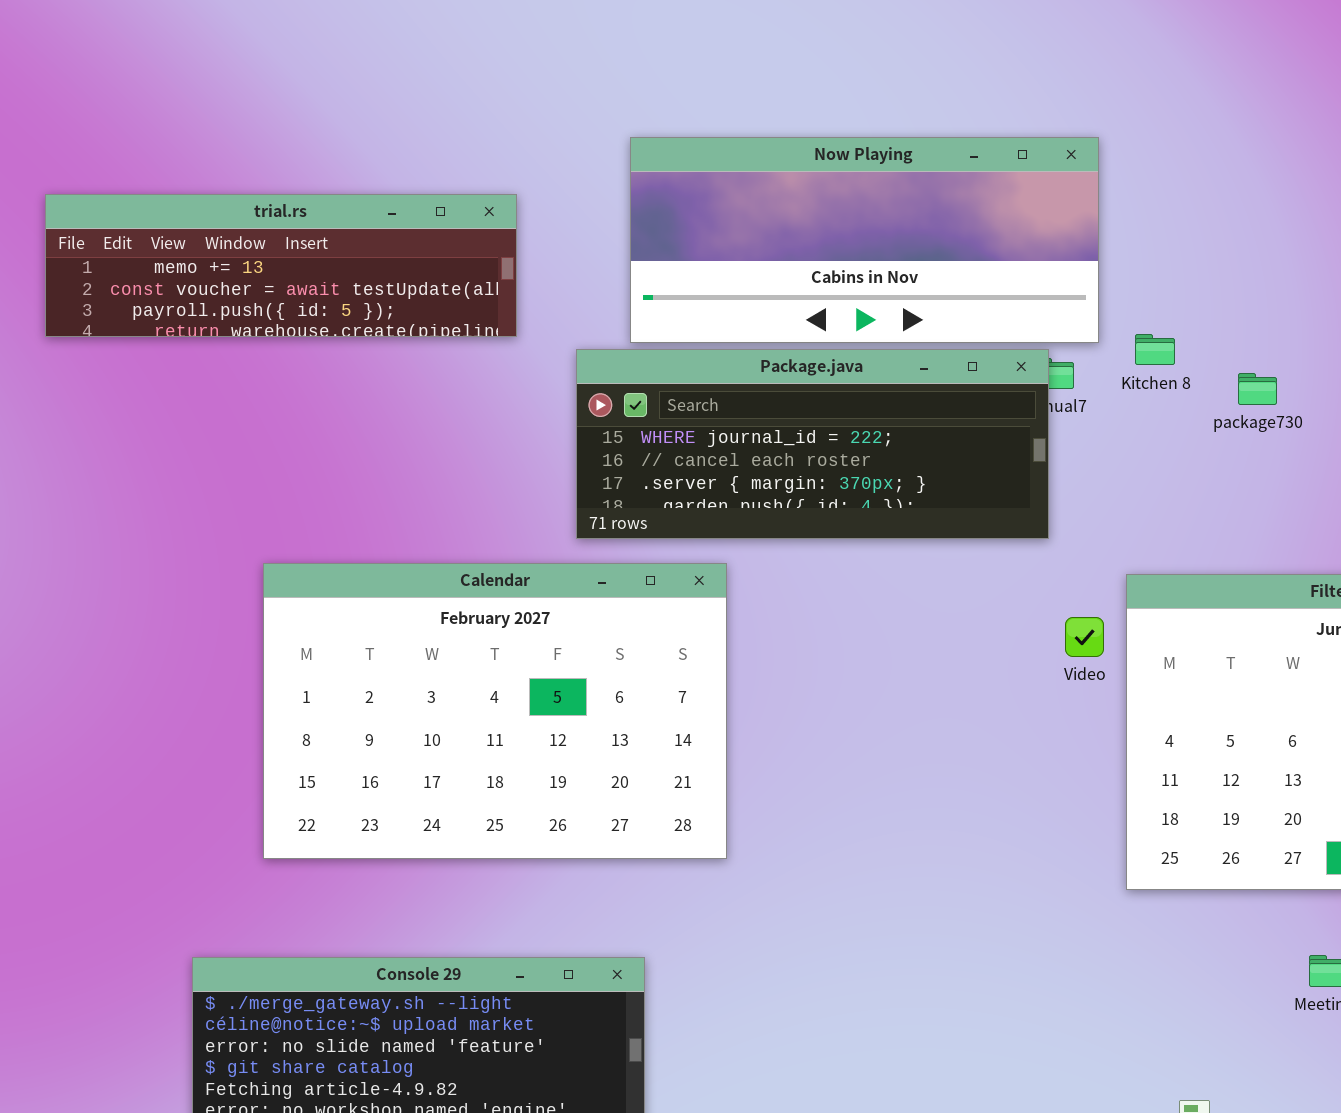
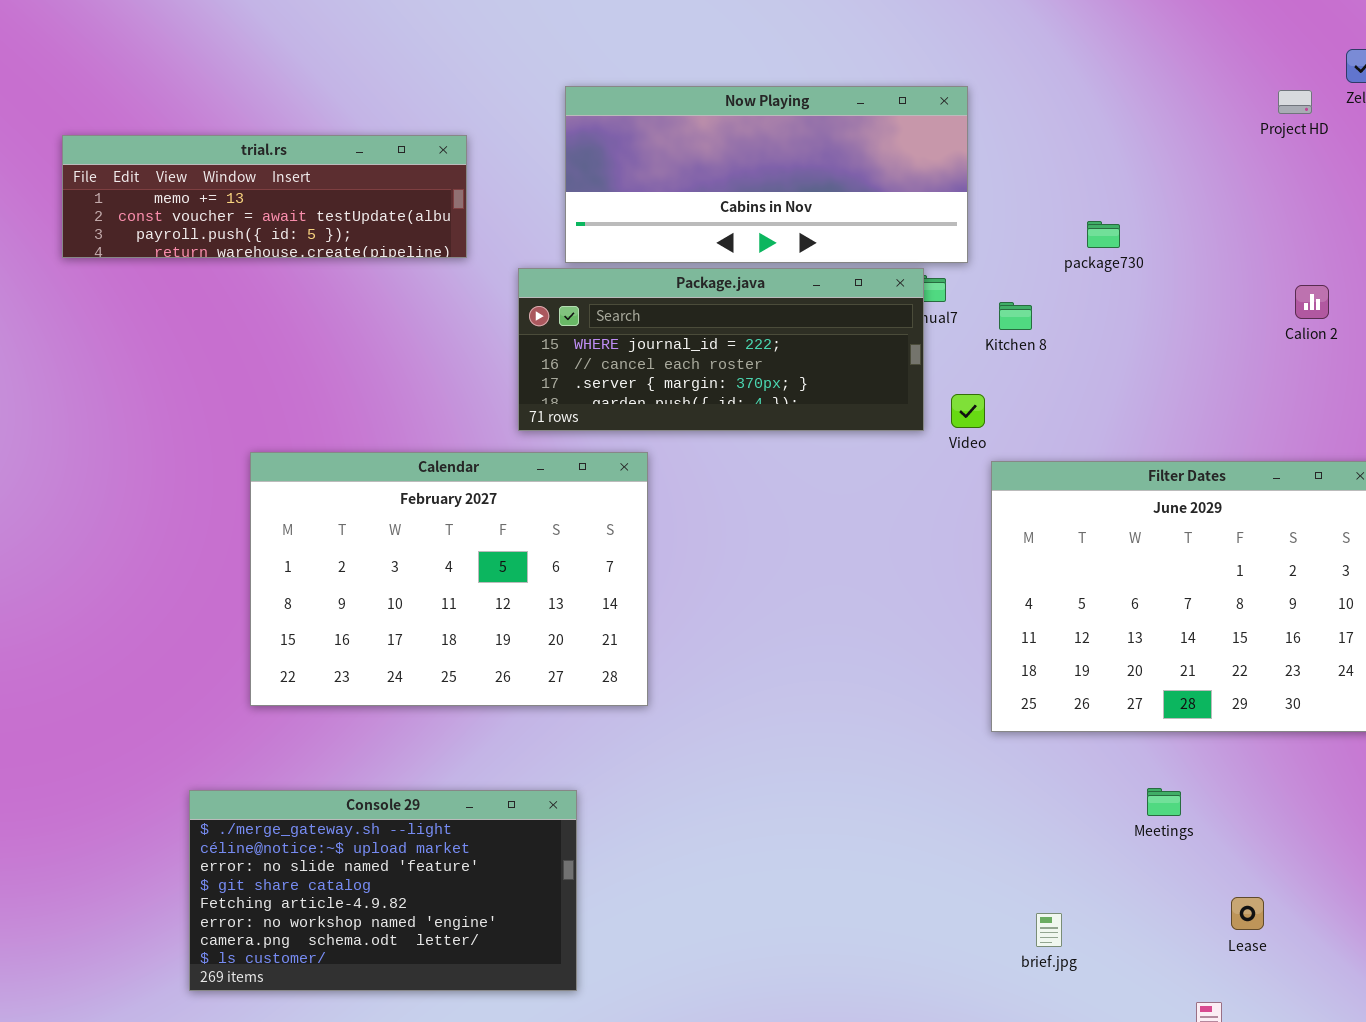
Kitchen 8: [1135,334,1175,365] -> [999,302,1032,330], moved
package730: [1238,373,1277,405] -> [1087,221,1120,248], moved
Video: [1065,617,1104,657] -> [951,394,985,428], moved

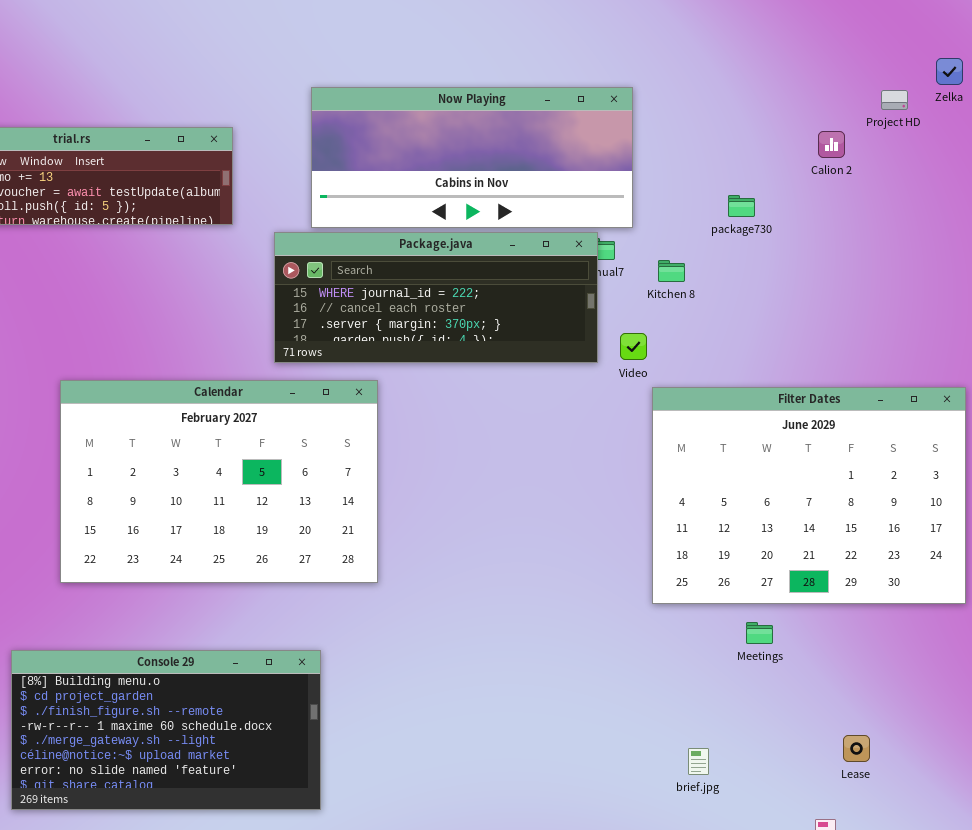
Calion 2: [1295,285,1329,319] -> [818,131,845,158], moved
Meetings: [1147,788,1181,816] -> [746,622,773,644], moved
Console 29: [189,790,577,991] -> [11,650,321,810], scrolled up 4 rows

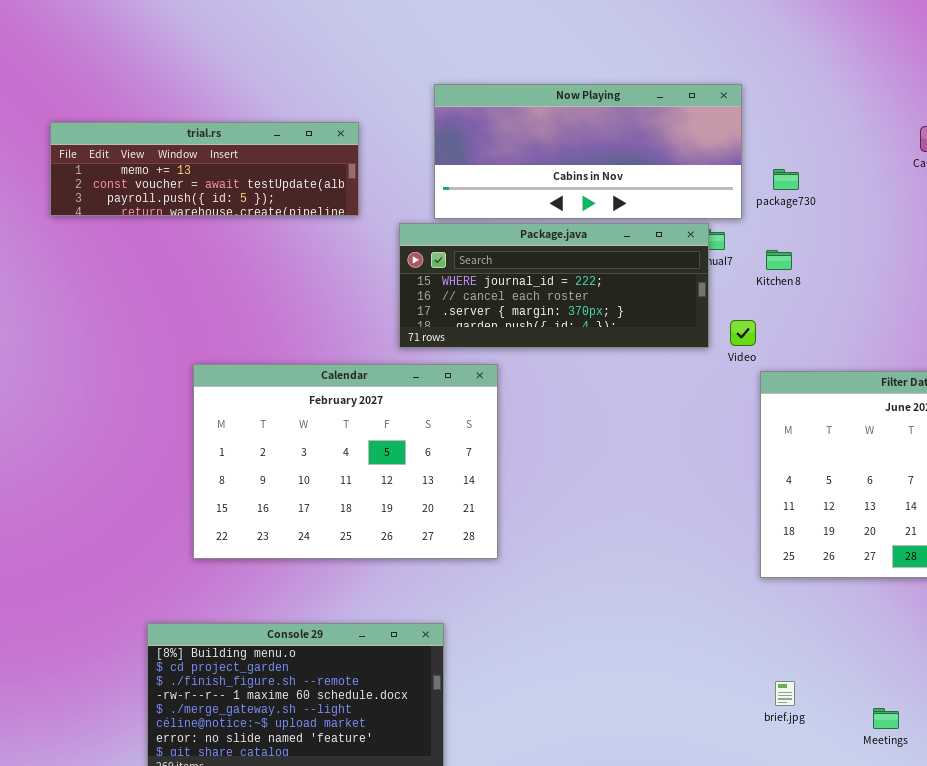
package730: [728,195,755,217] -> [773,169,799,190], moved
Meetings: [746,622,773,644] -> [873,708,899,729], moved
brief.jpg: [688,748,709,775] -> [775,681,795,706], moved

